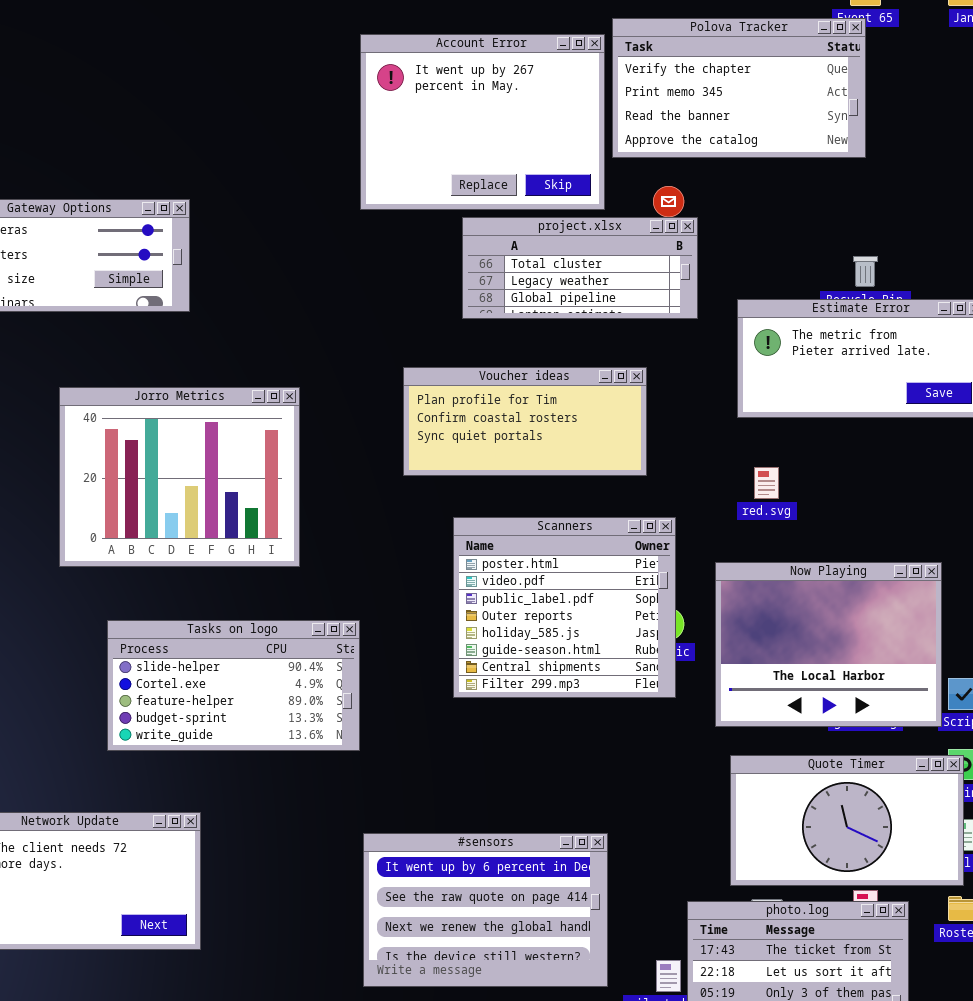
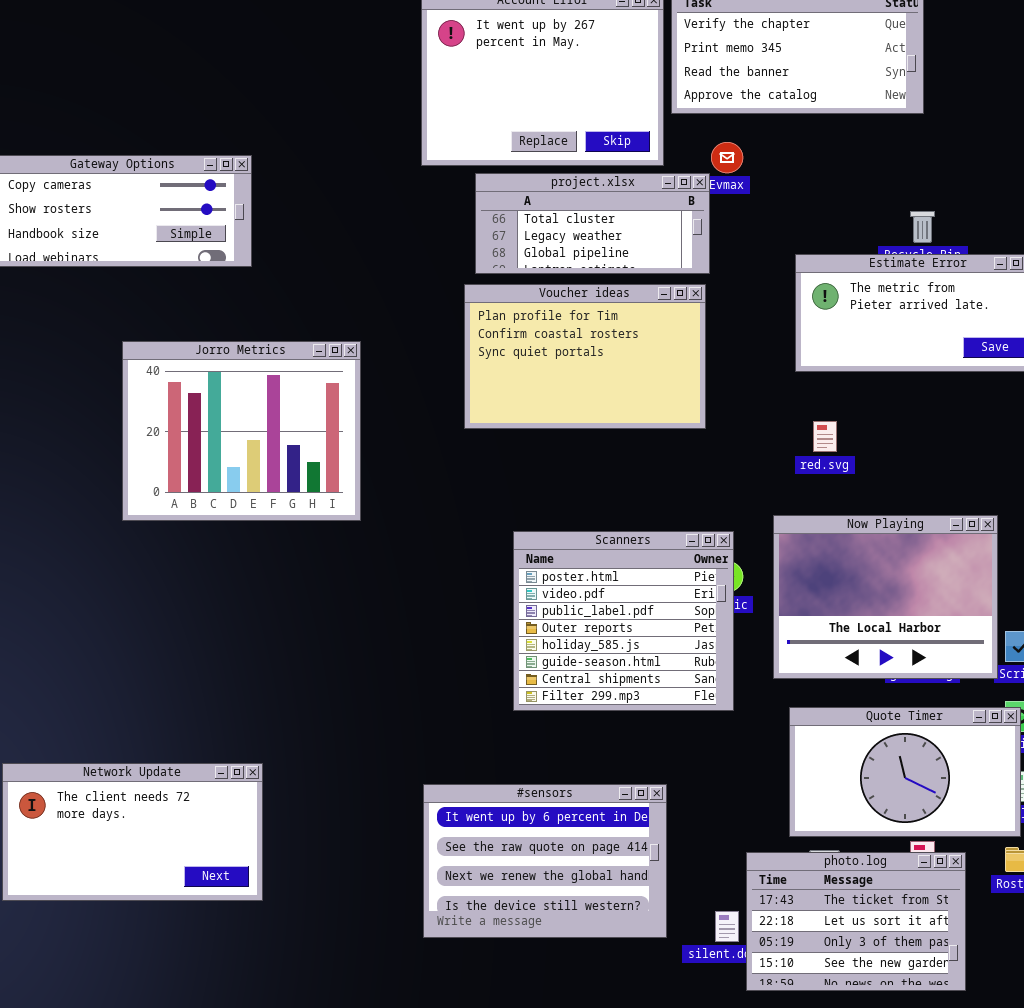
project.xlsx: [462,217,698,319] -> [475,173,710,274], moved
Voucher ideas: [403,367,647,476] -> [464,284,706,429], resized
Scanners: [453,517,676,698] -> [513,531,734,711], moved
Tasks on logo: [107,620,360,751] -> none, closed

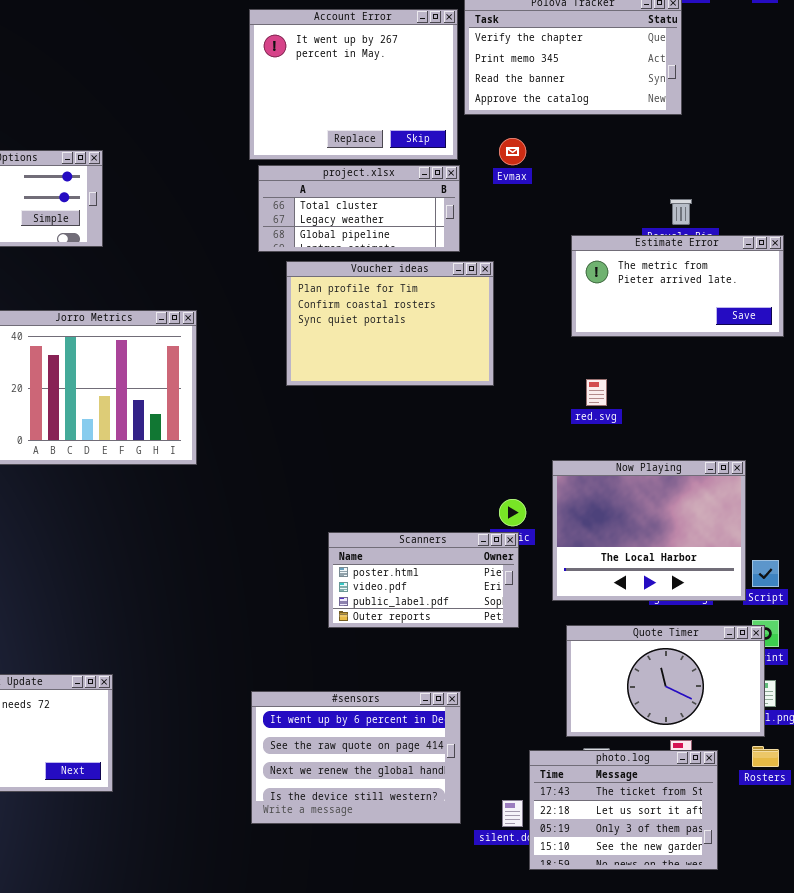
project.xlsx: [475,173,710,274] -> [258,165,460,252], moved
Scanners: [513,531,734,711] -> [328,532,519,628], resized

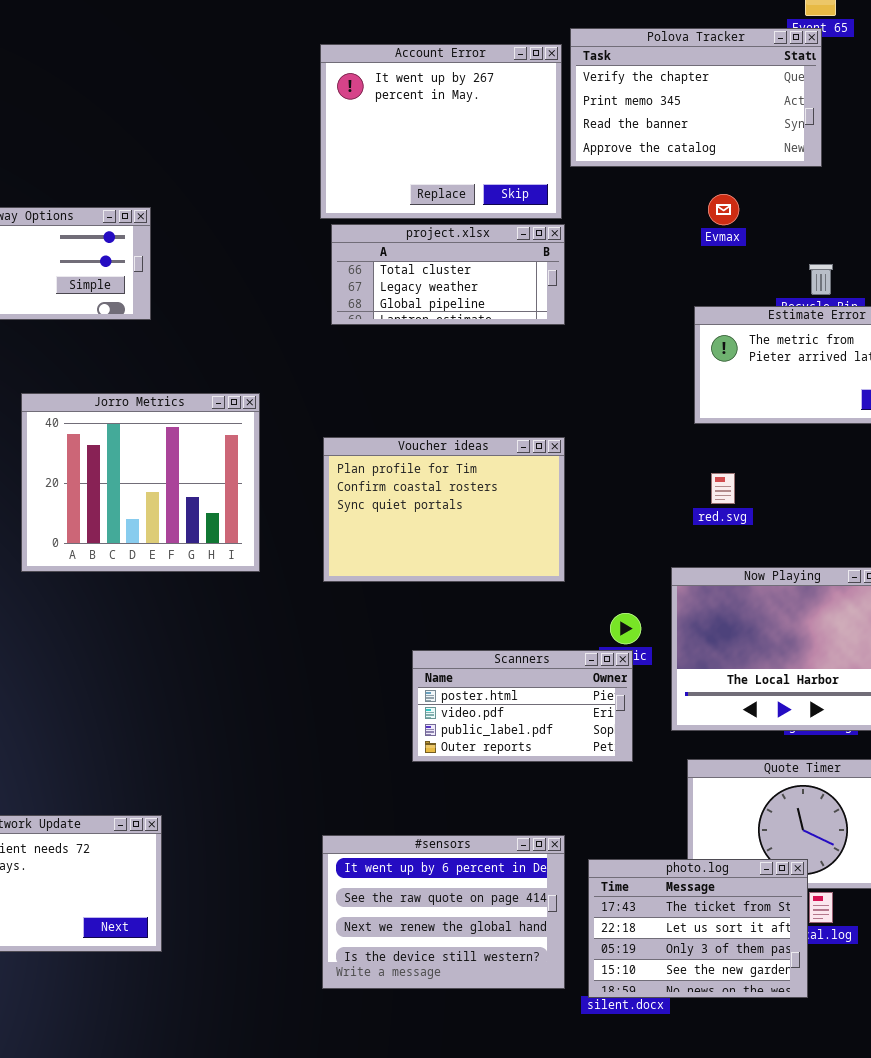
Evmax: [499,138,526,165] -> [708,194,739,225], moved
Voucher ideas: [286,261,494,386] -> [323,437,565,582], moved
photo.log: [529,750,718,870] -> [588,859,808,998], moved

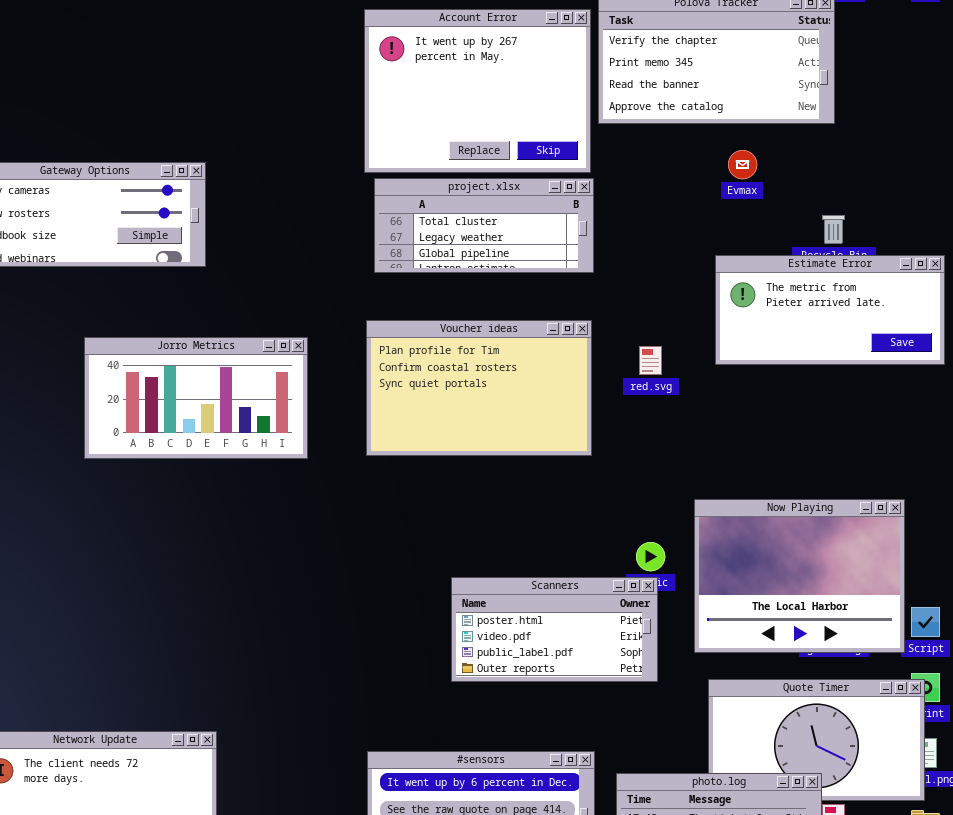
Jorro Metrics: [21,393,260,572] -> [84,337,308,459], resized
Voucher ideas: [323,437,565,582] -> [366,320,592,456], moved
red.svg: [711,473,735,504] -> [639,346,662,375], moved

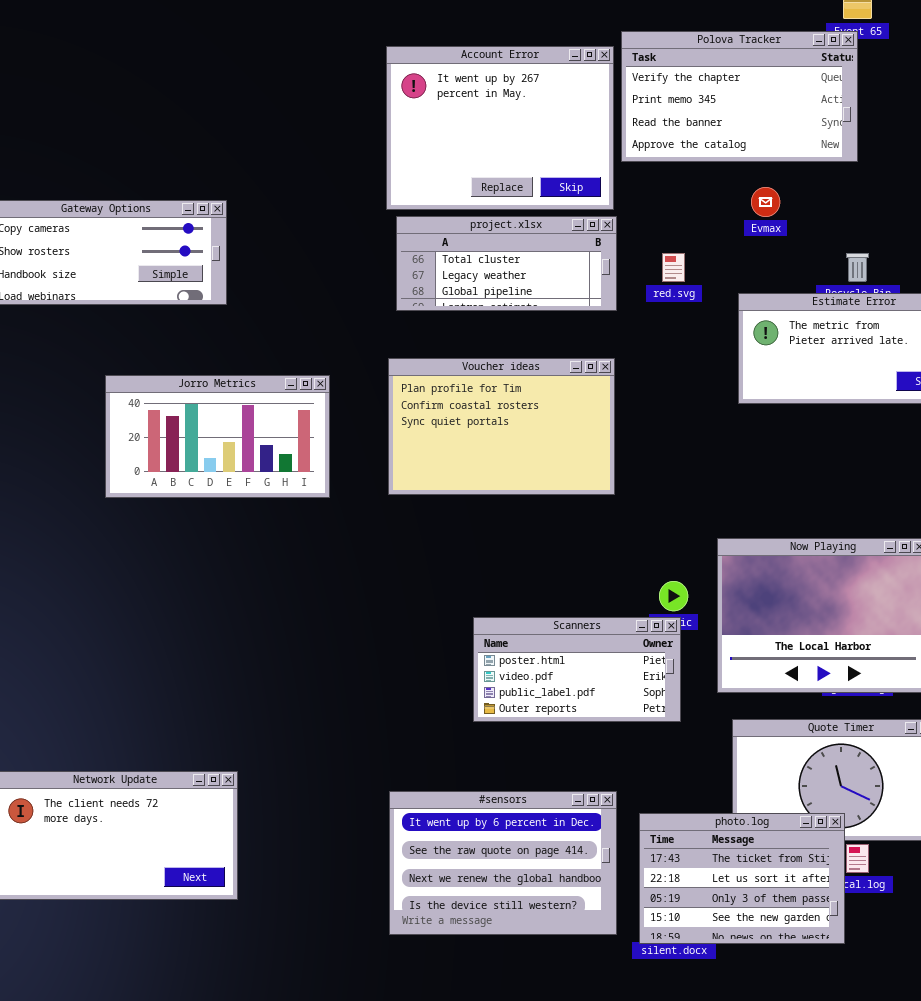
red.svg: [639,346,662,375] -> [662,253,685,282], moved

